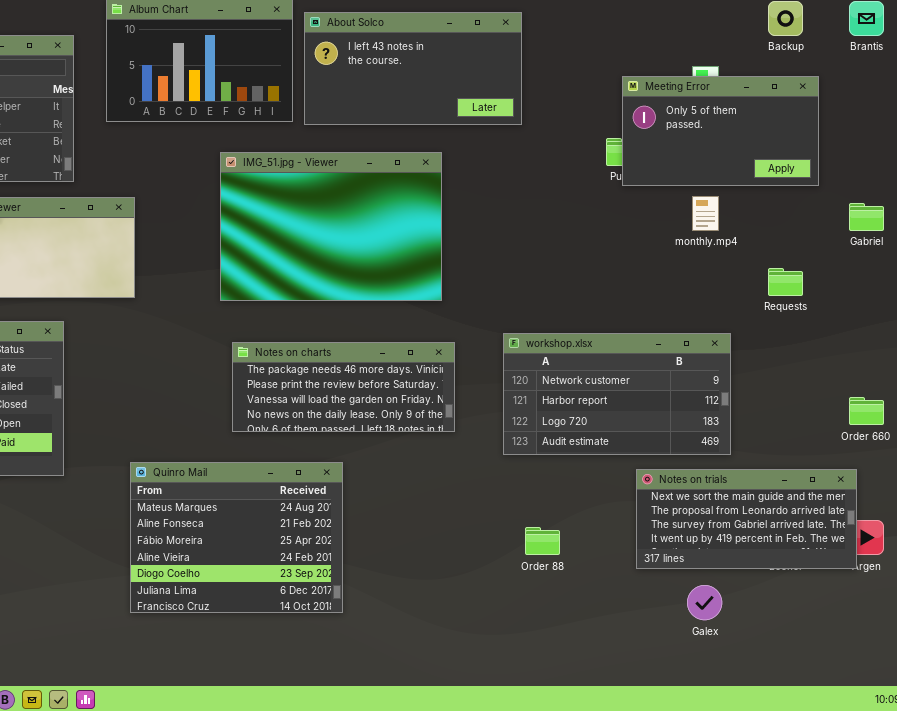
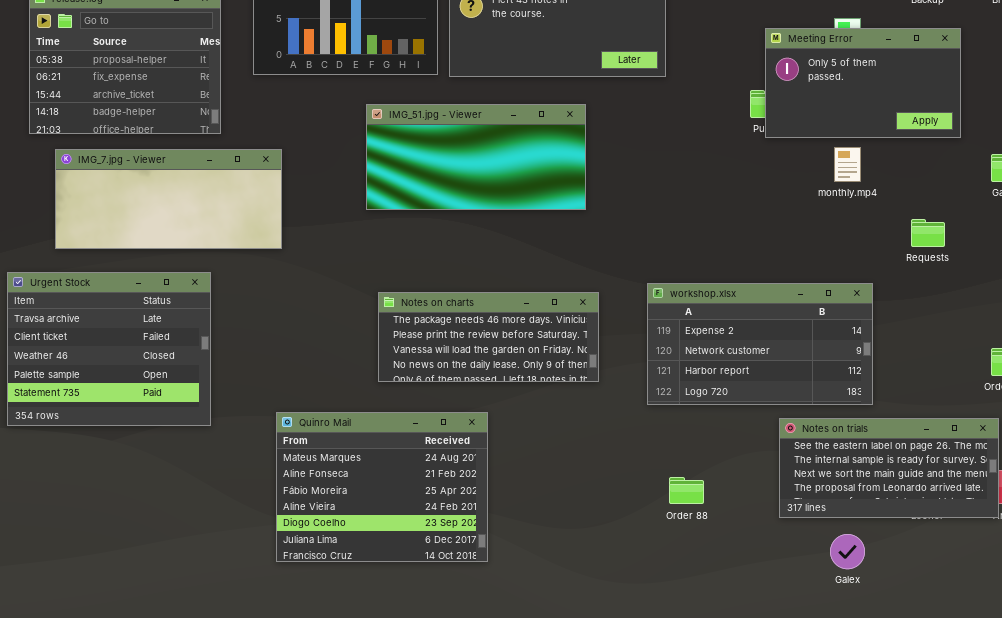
IMG_51.jpg - Viewer: [220,152,442,301] -> [366,104,586,210], resized
workshop.xlsx: [503,333,731,455] -> [647,283,873,405], scrolled up 1 row
Notes on trials: [636,469,857,569] -> [779,418,999,518], scrolled up 2 rows

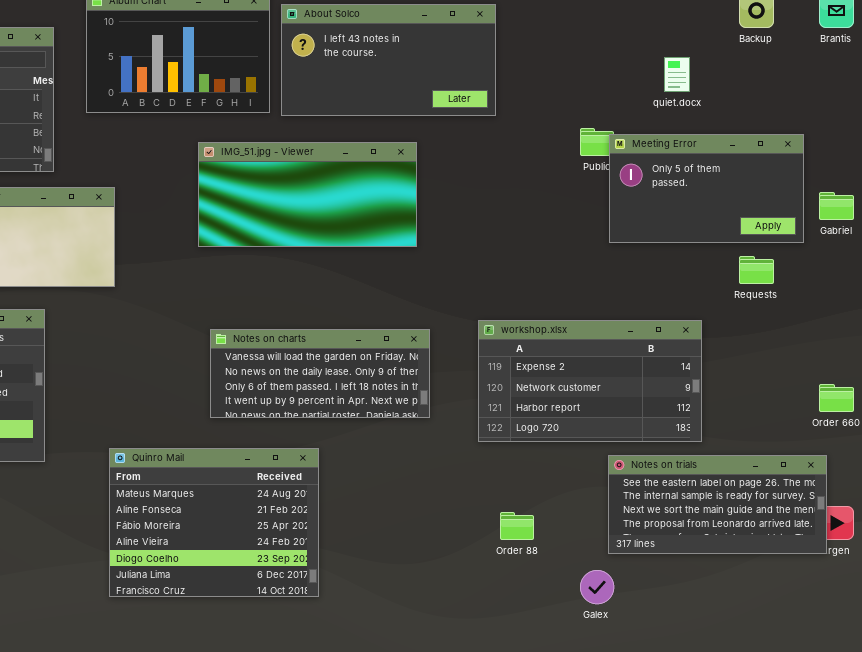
Meeting Error: [765,28,961,138] -> [609,134,804,243], moved
Notes on charts: [378,292,599,382] -> [210,329,430,418], scrolled down 2 rows
Galex: [830,534,865,569] -> [580,570,614,604], moved

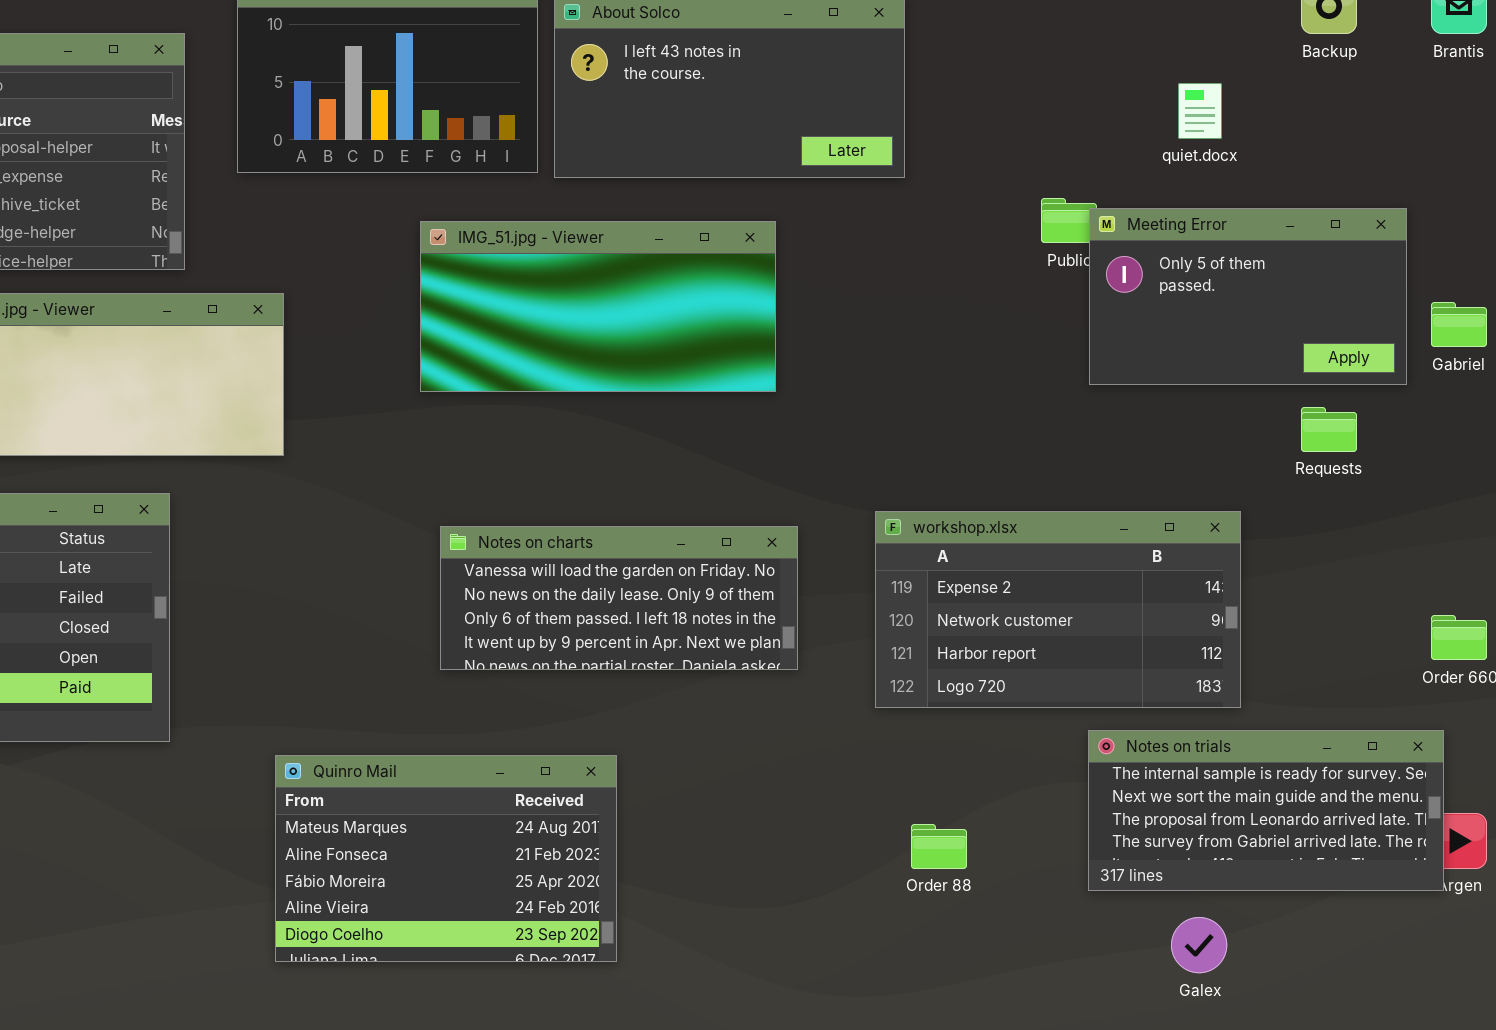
Quinro Mail: [109,448,319,597] -> [275,755,617,962], resized
Notes on trials: [608,455,827,554] -> [1088,730,1444,891], scrolled down 1 row
Galex: [580,570,614,604] -> [1171,917,1227,973], moved

